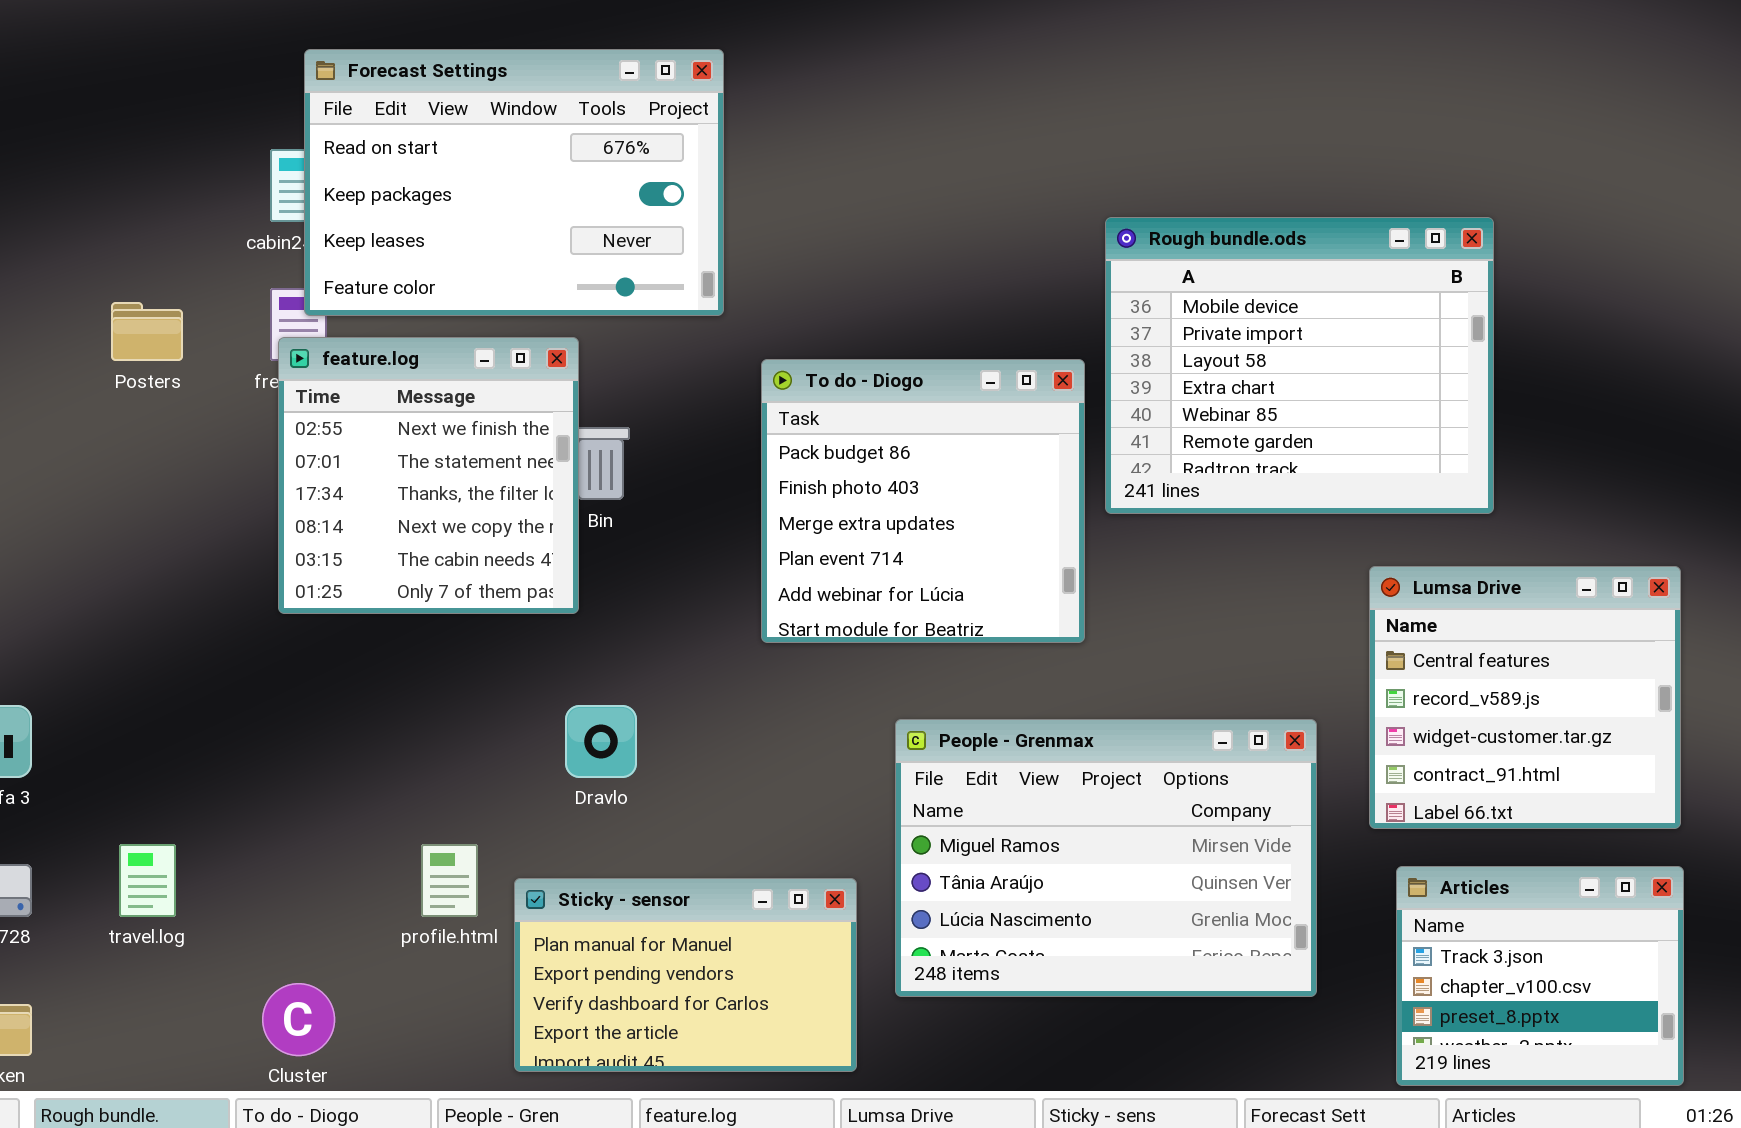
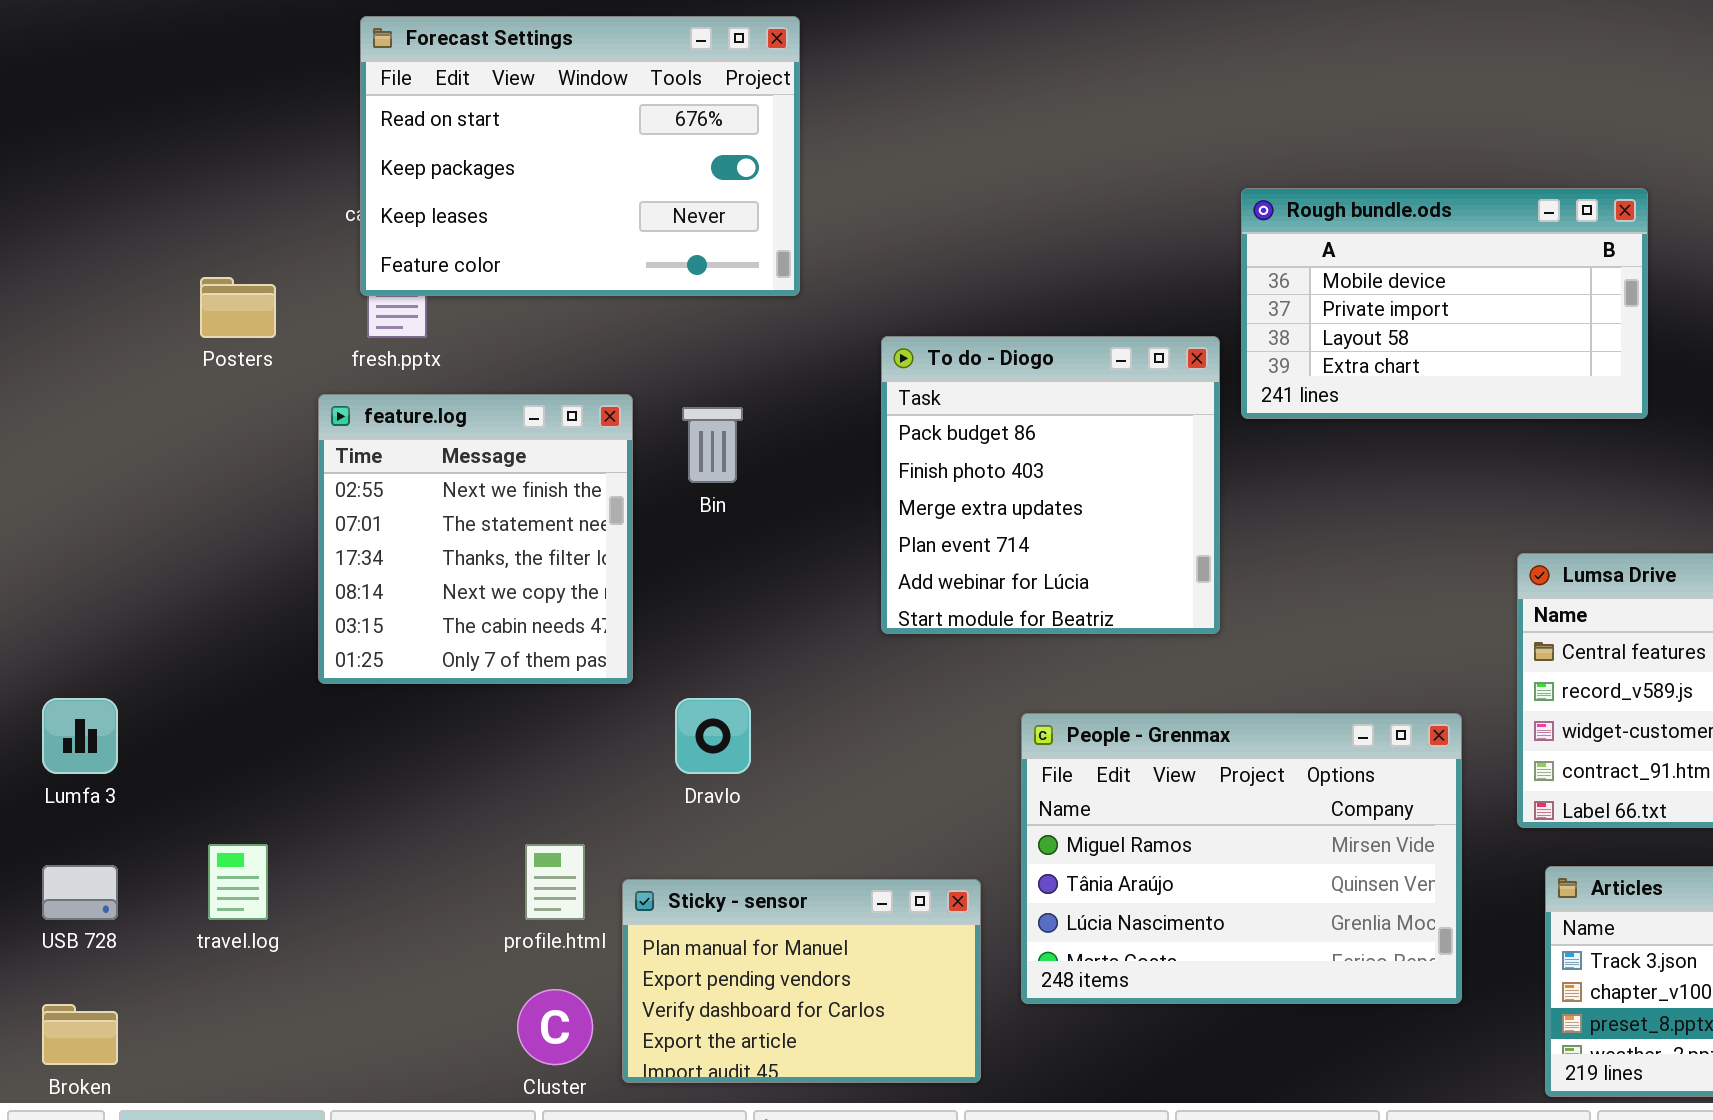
Forecast Settings: [304,49,724,316] -> [360,16,800,296], moved
Rough bundle.ods: [1105,217,1494,514] -> [1241,188,1648,419], resized
feature.log: [278,337,579,614] -> [318,394,633,684], moved
Cluster: [262,983,335,1056] -> [517,989,593,1065], moved

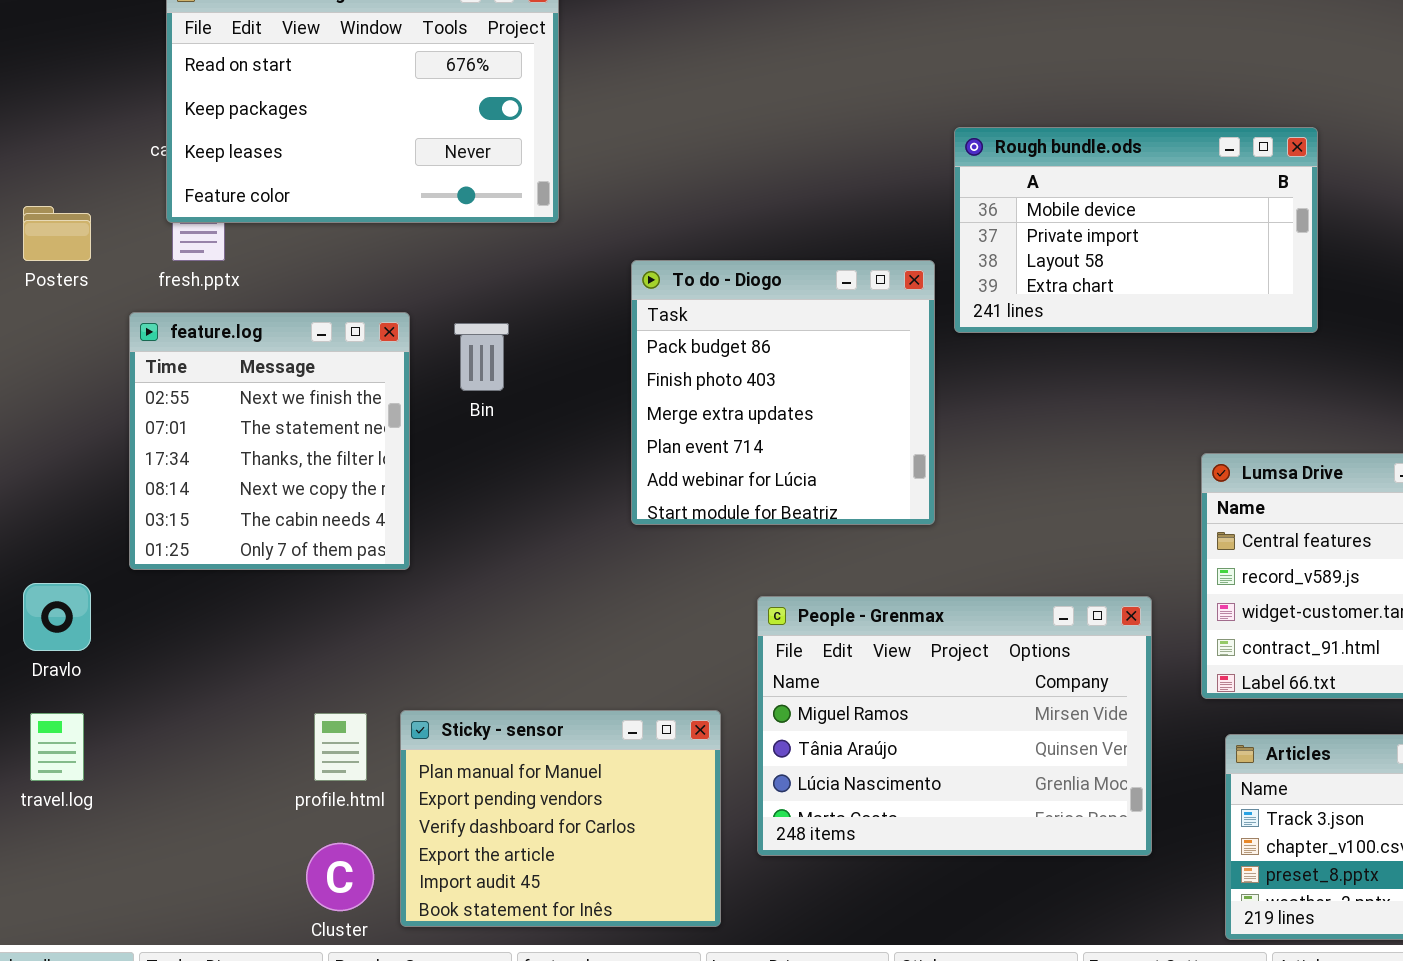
Dravlo: [675,698,751,774] -> [23,583,91,651], moved
Sticky - sensor: [622,879,981,1083] -> [400,710,721,927], resized

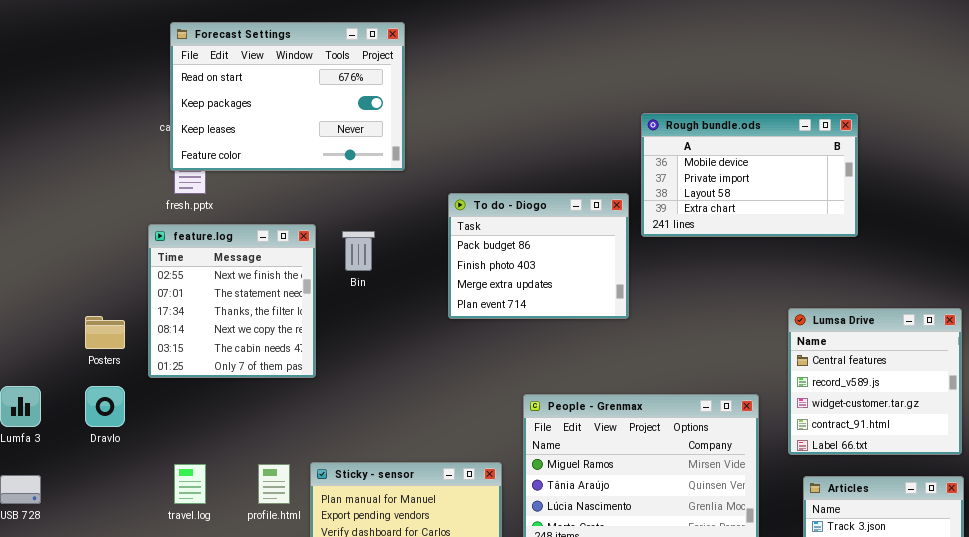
Posters: [23,206,91,261] -> [85,316,125,349], moved
To do - Diogo: [631,260,935,525] -> [448,193,629,319], resized
travel.log: [30,713,84,781] -> [174,464,206,504], moved

